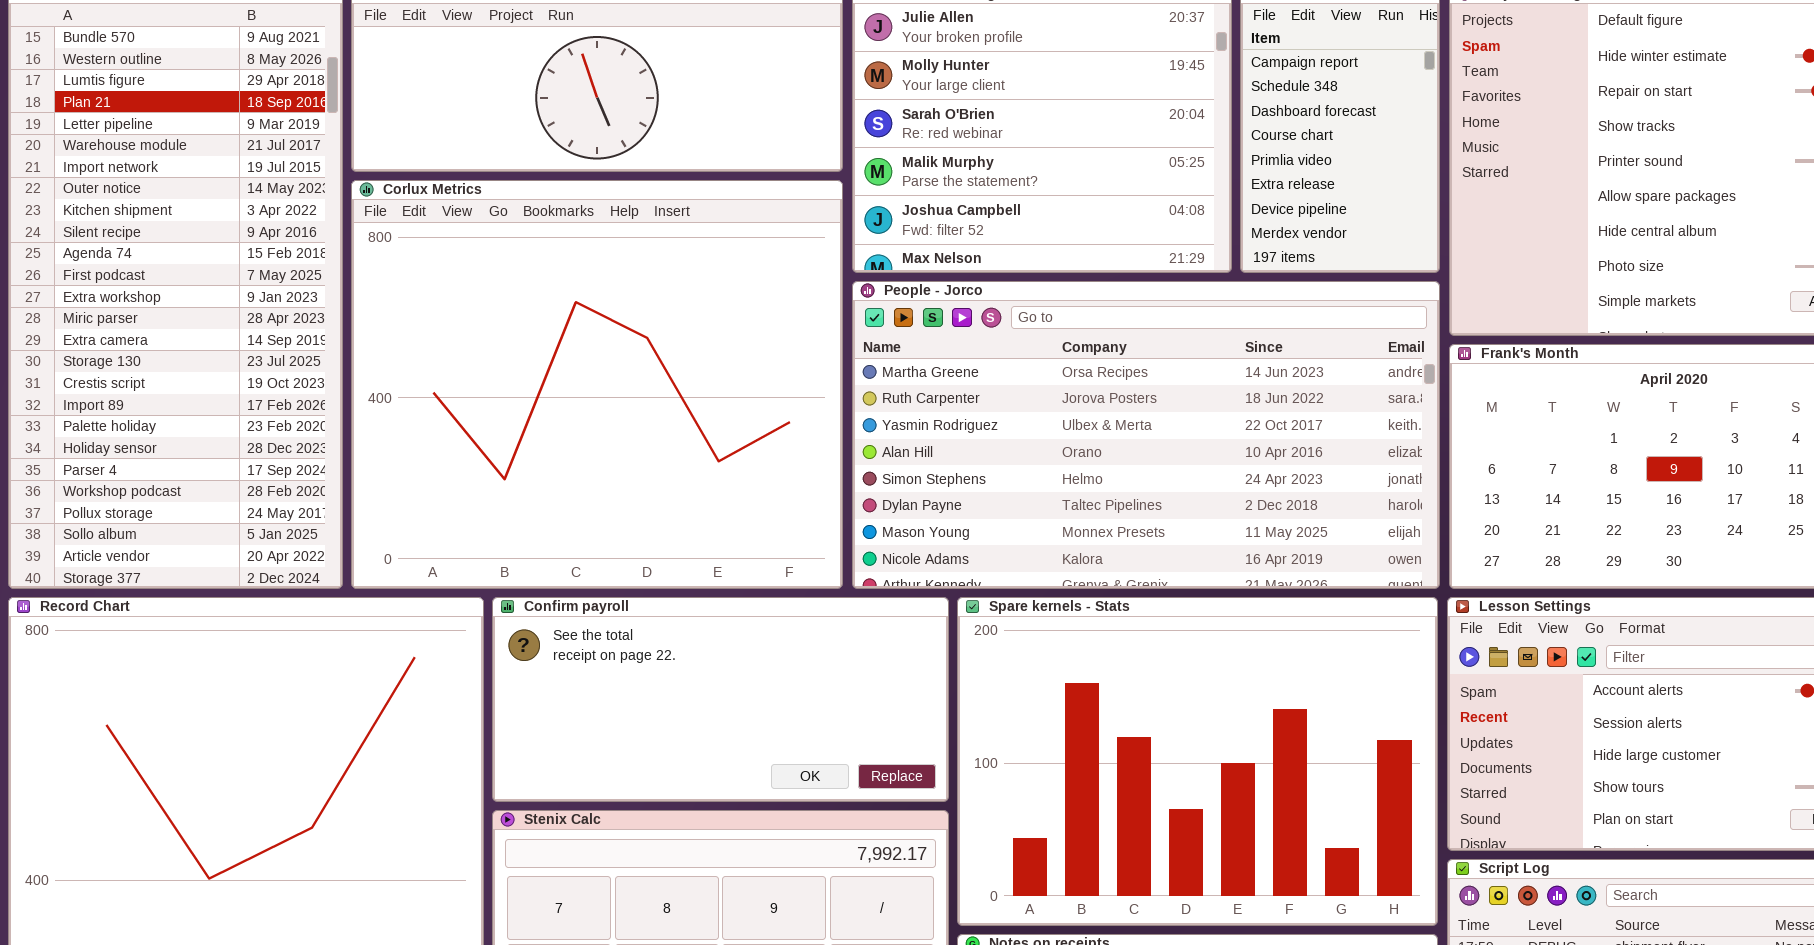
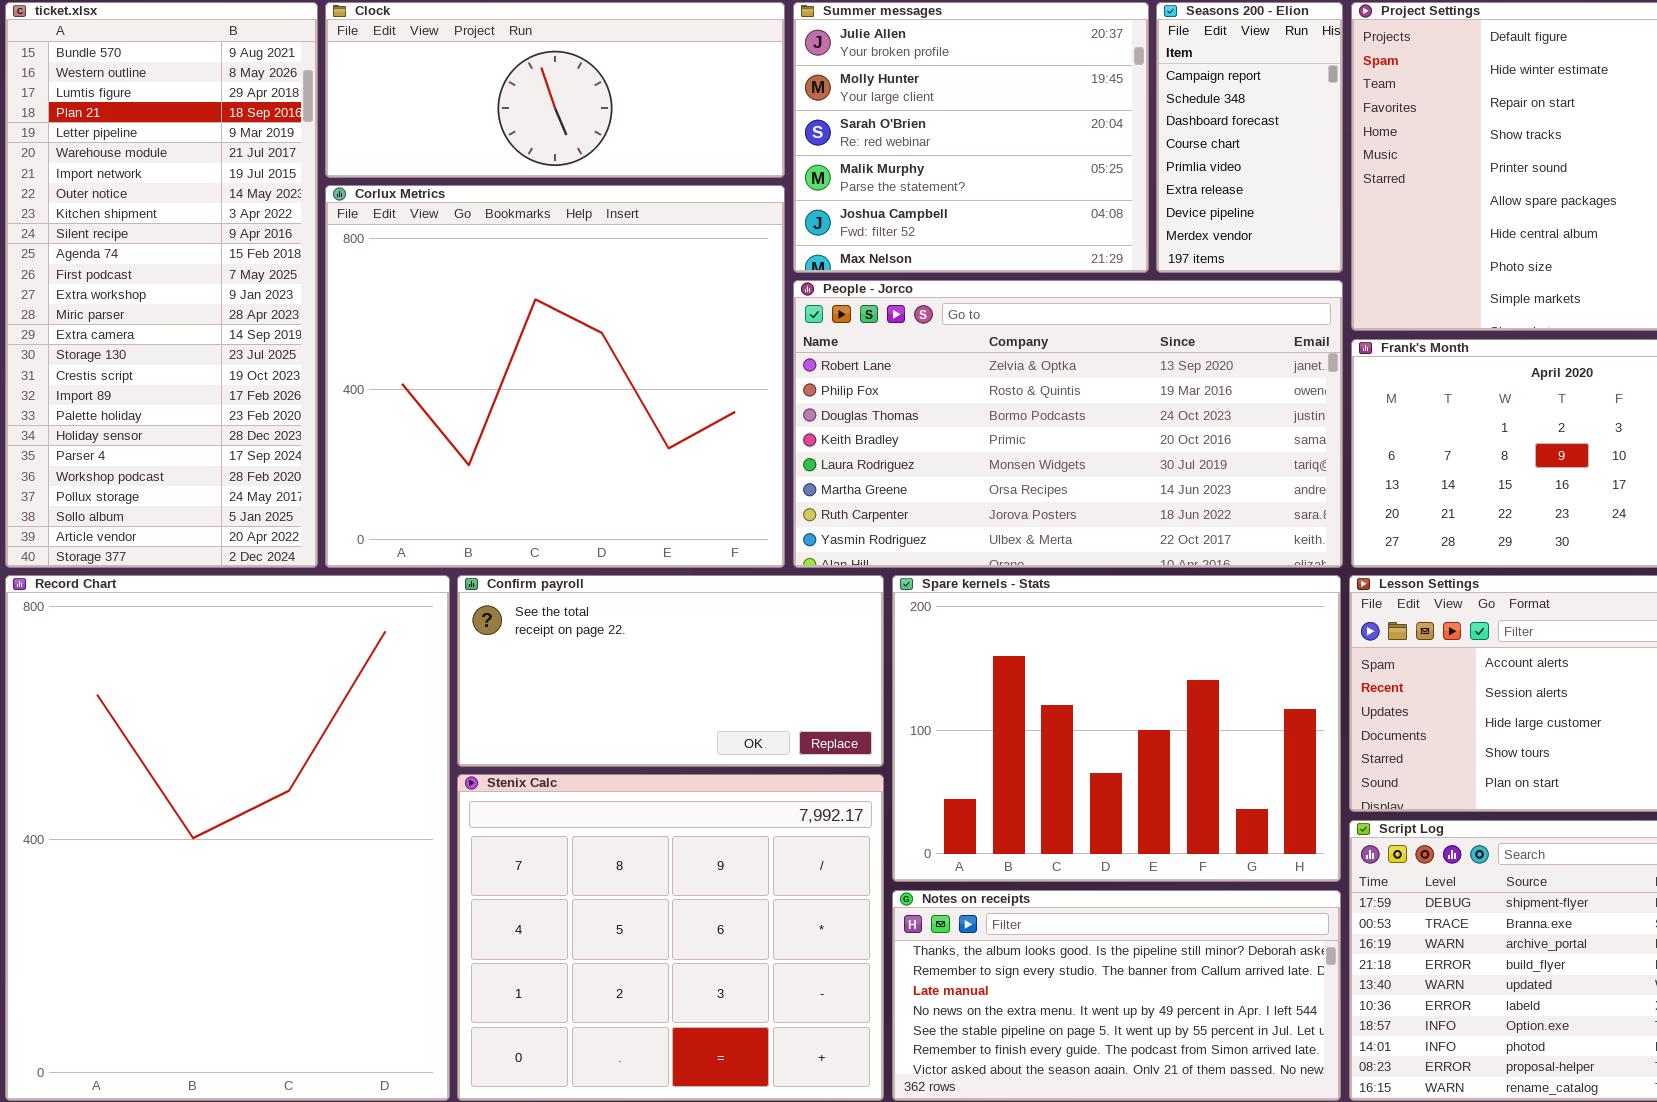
People - Jorco: [852,281,1440,589] -> [793,280,1343,568], scrolled up 5 rows

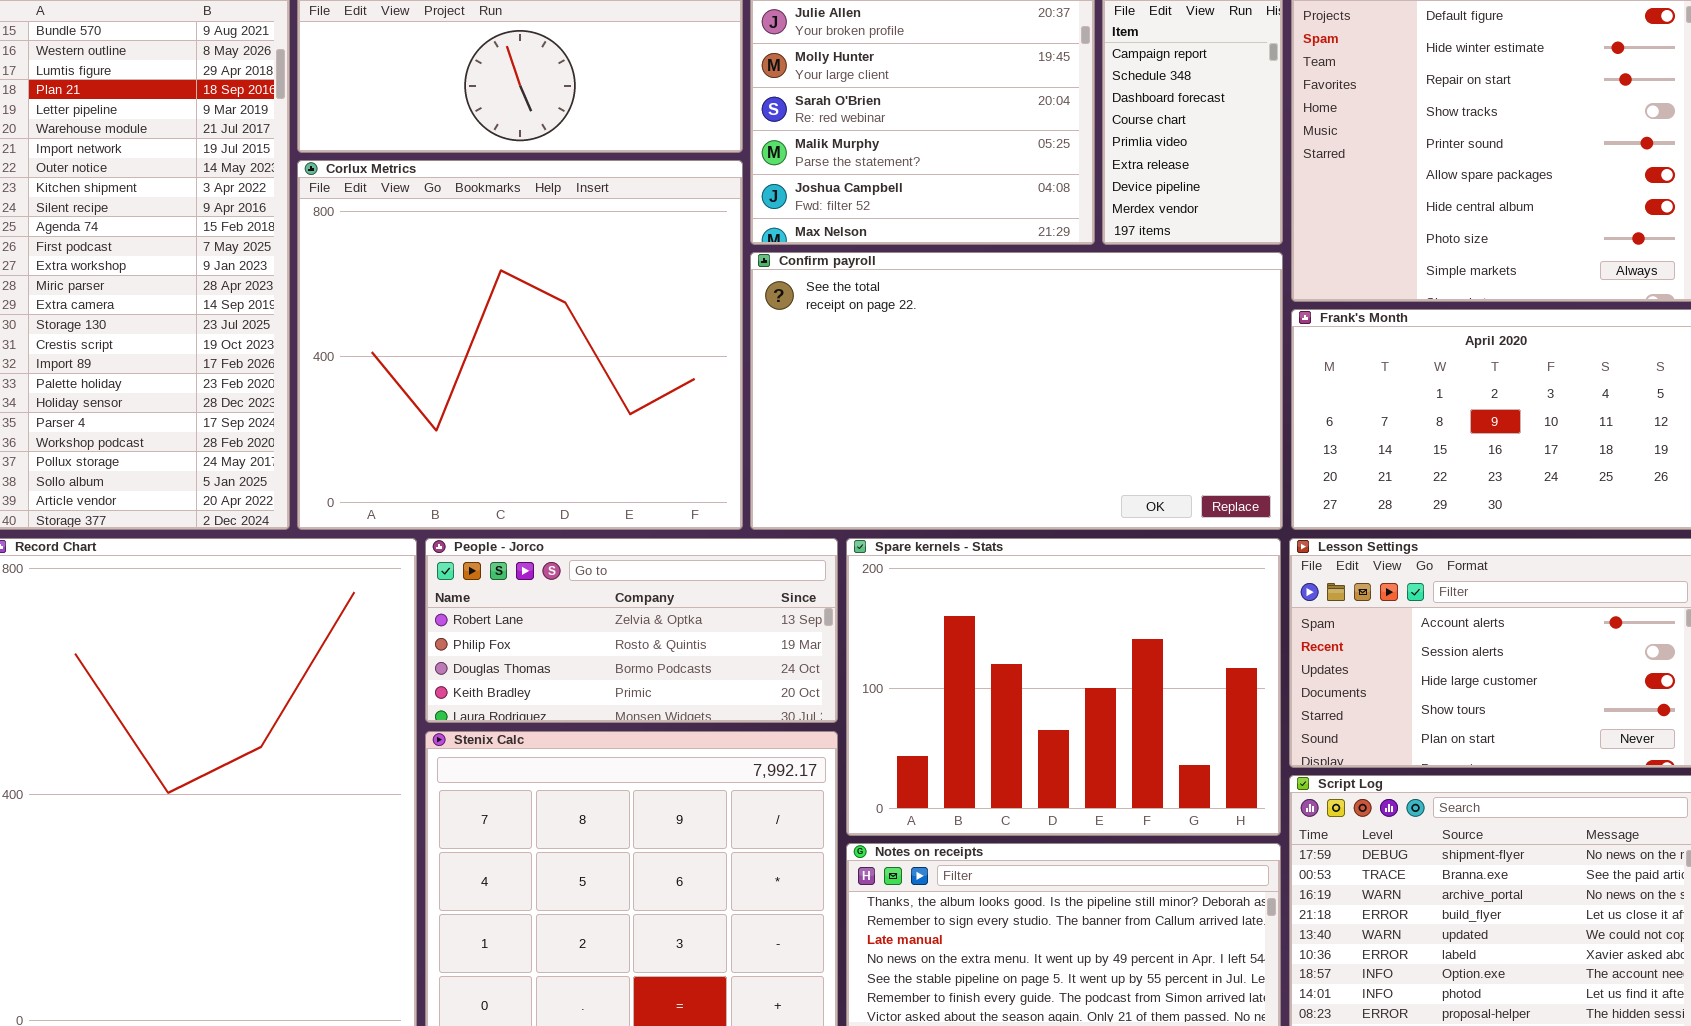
People - Jorco: [793,280,1343,568] -> [425,538,838,723], moved, resized
Confirm payroll: [457,575,884,767] -> [750,252,1283,530], moved, resized

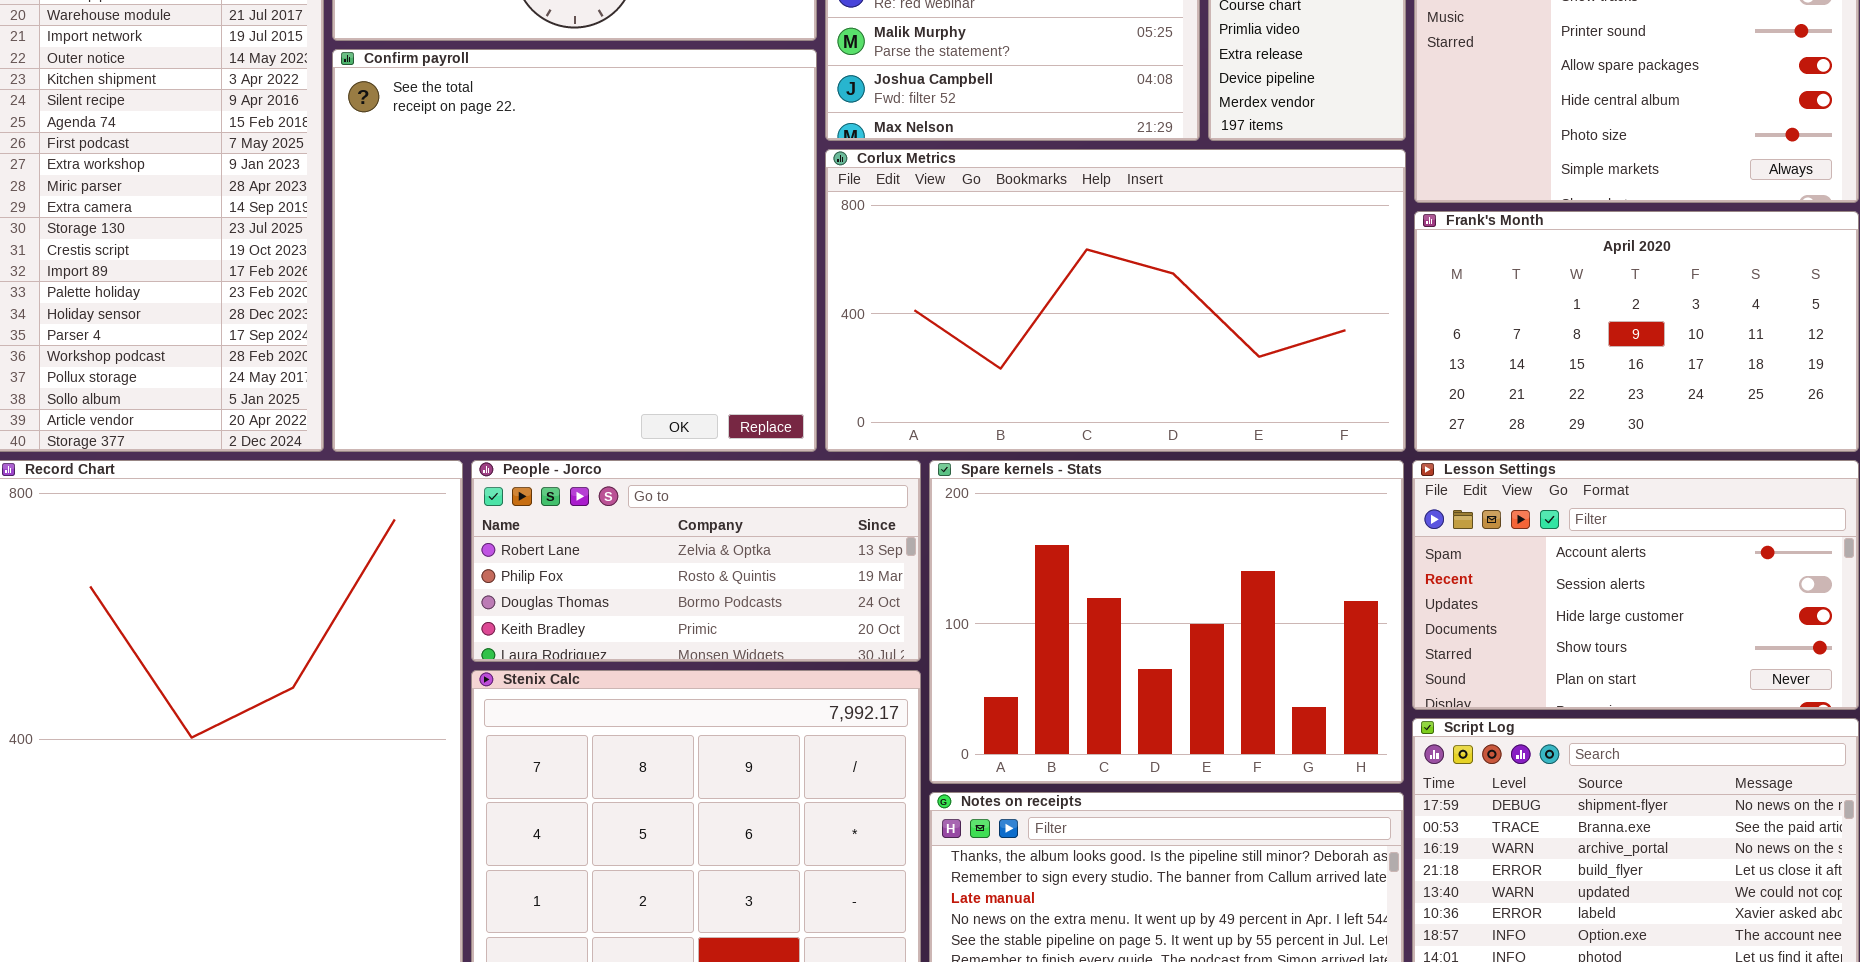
Corlux Metrics: [297,160,743,530] -> [825,149,1406,452], moved, resized
Confirm payroll: [750,252,1283,530] -> [332,49,817,452], moved, resized

